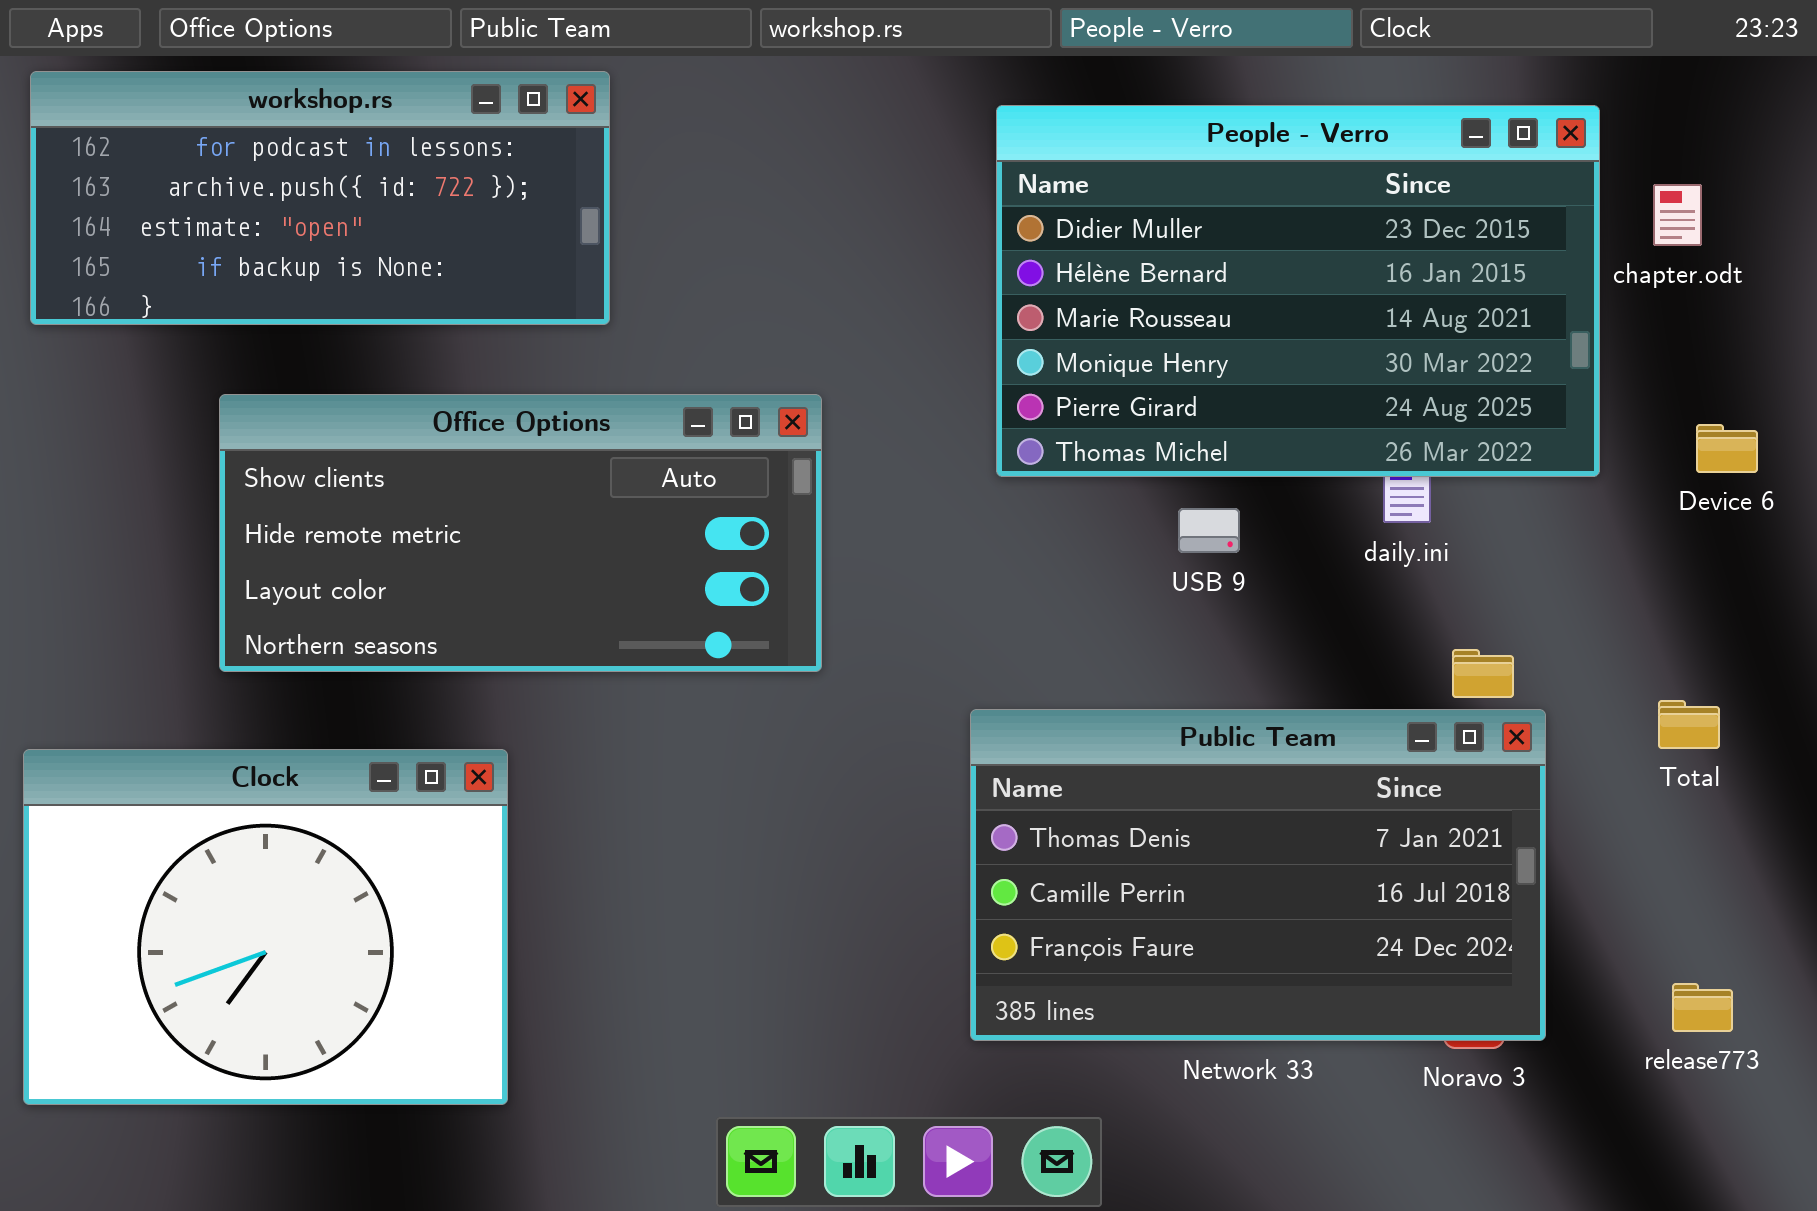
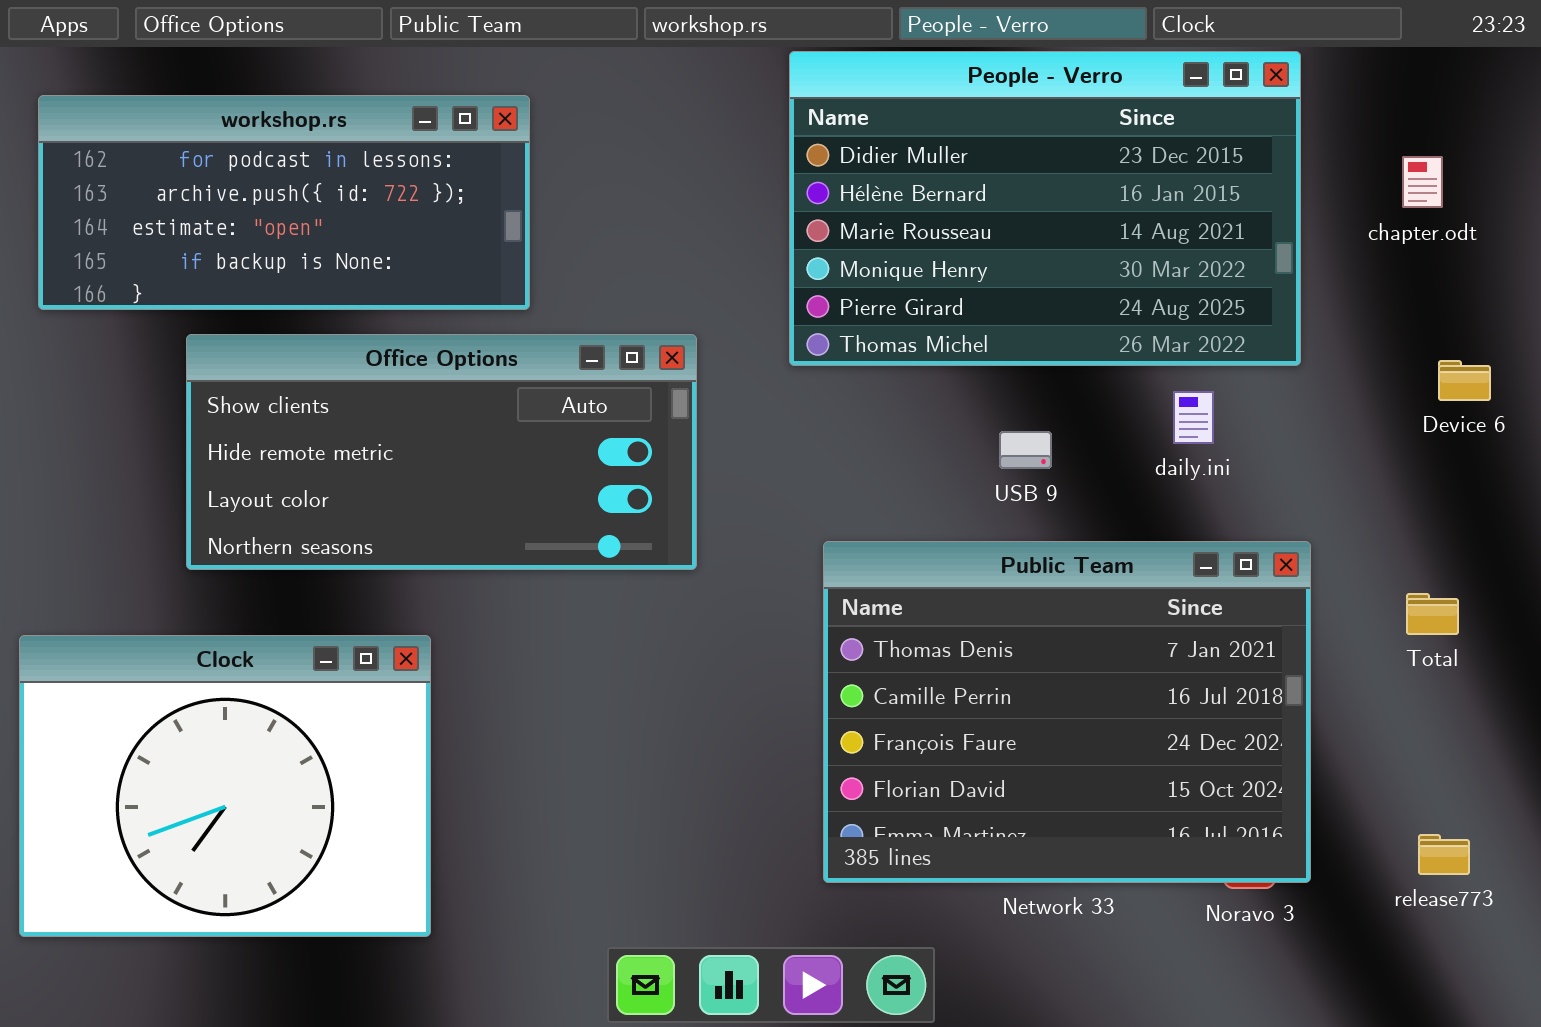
workshop.rs: [30,71,610,325] -> [38,95,530,310], moved
People - Verro: [996,105,1600,477] -> [789,51,1301,366], moved
Public Team: [970,709,1546,1041] -> [823,541,1311,883], resized

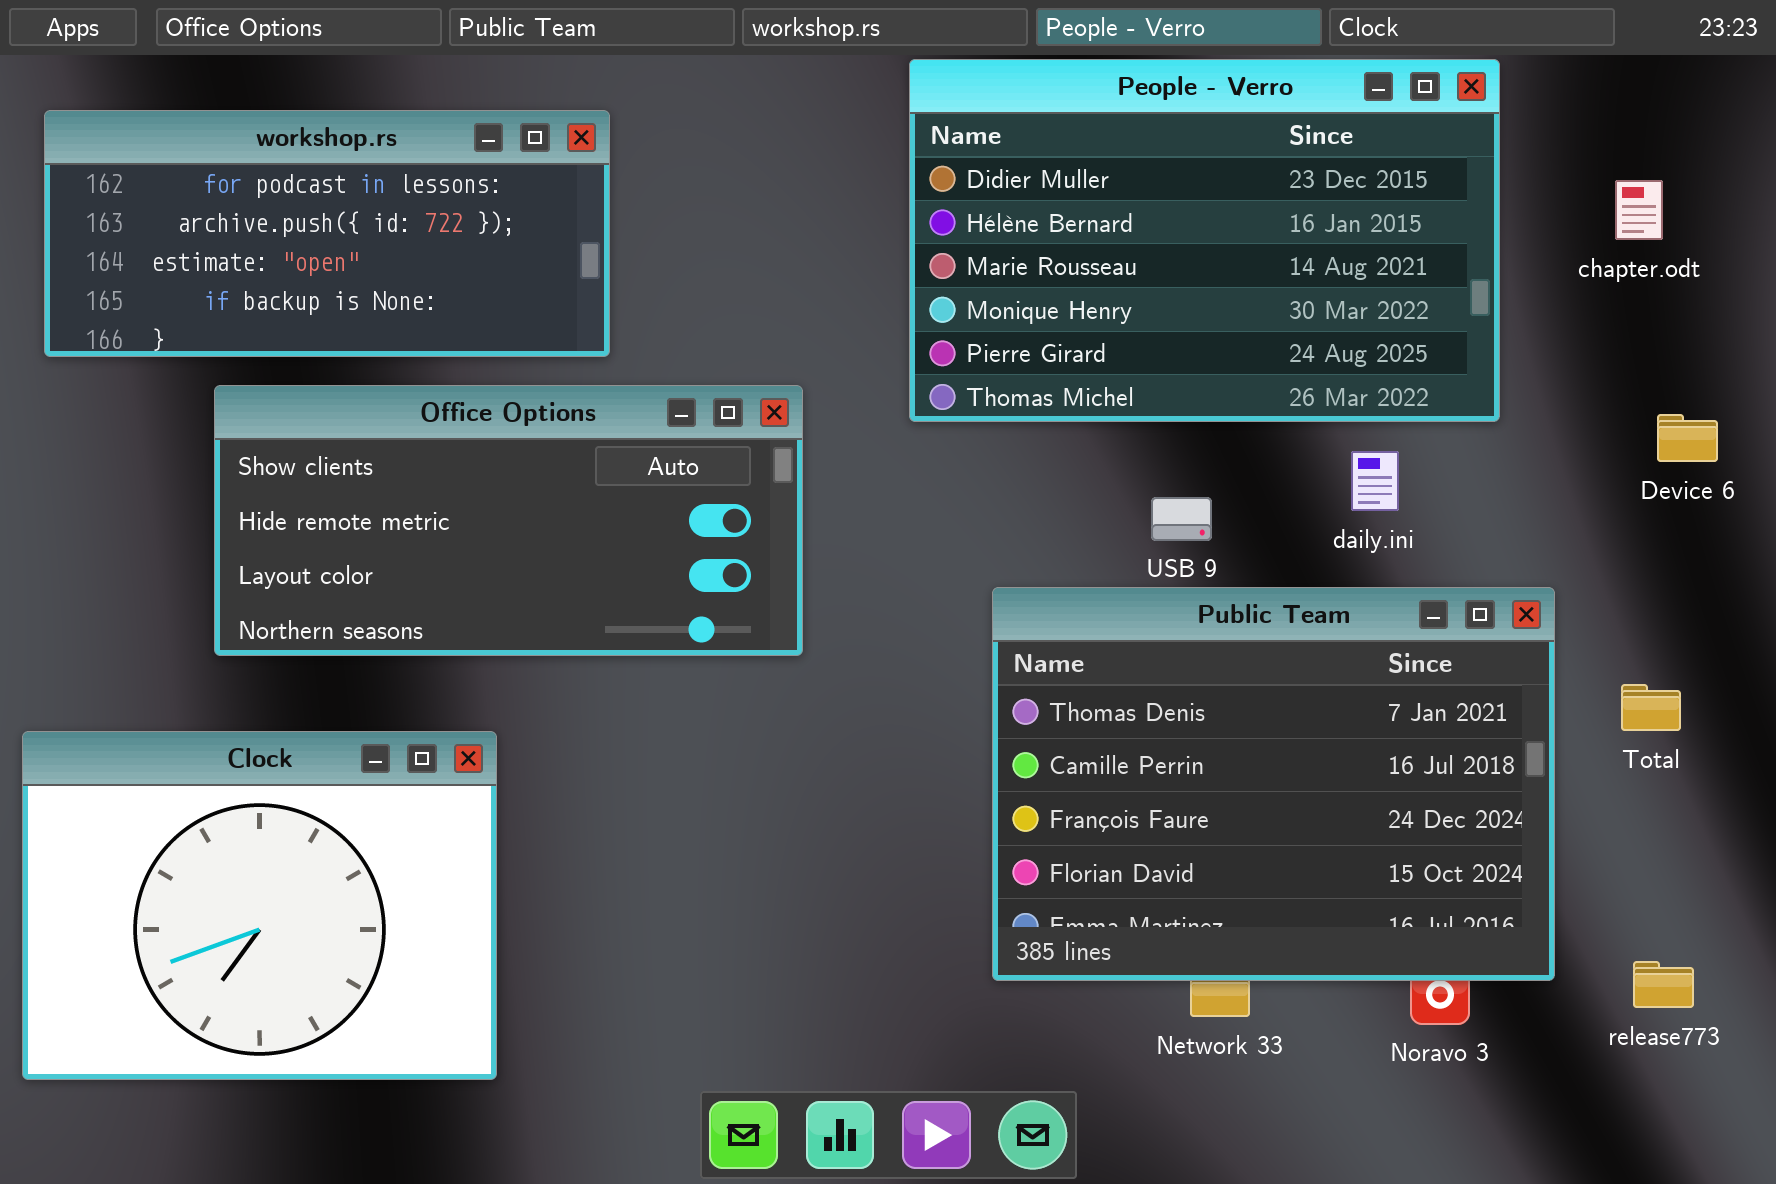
Public Team: [823,541,1311,883] -> [992,587,1555,981], moved

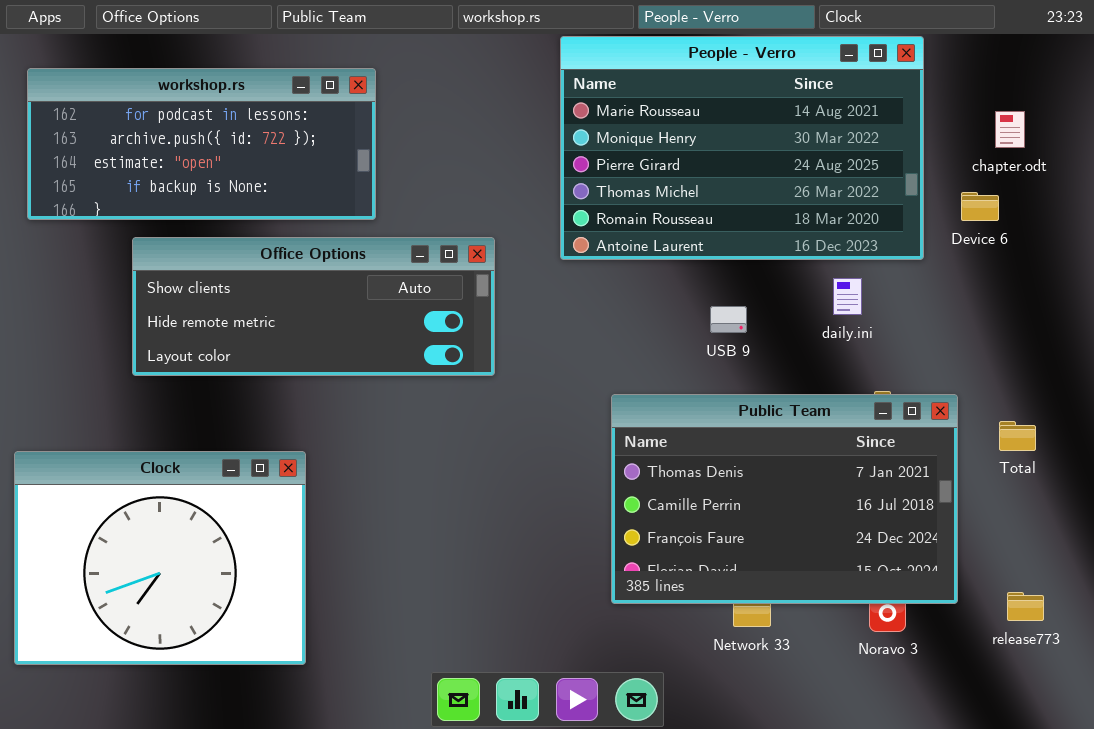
People - Verro: [909,59,1500,422] -> [560,36,924,260], scrolled down 2 rows
Office Options: [214,385,803,656] -> [132,237,495,376], resized
Device 6: [1657,414,1718,462] -> [961,192,999,221], moved
Public Team: [992,587,1555,981] -> [611,394,958,604], resized

